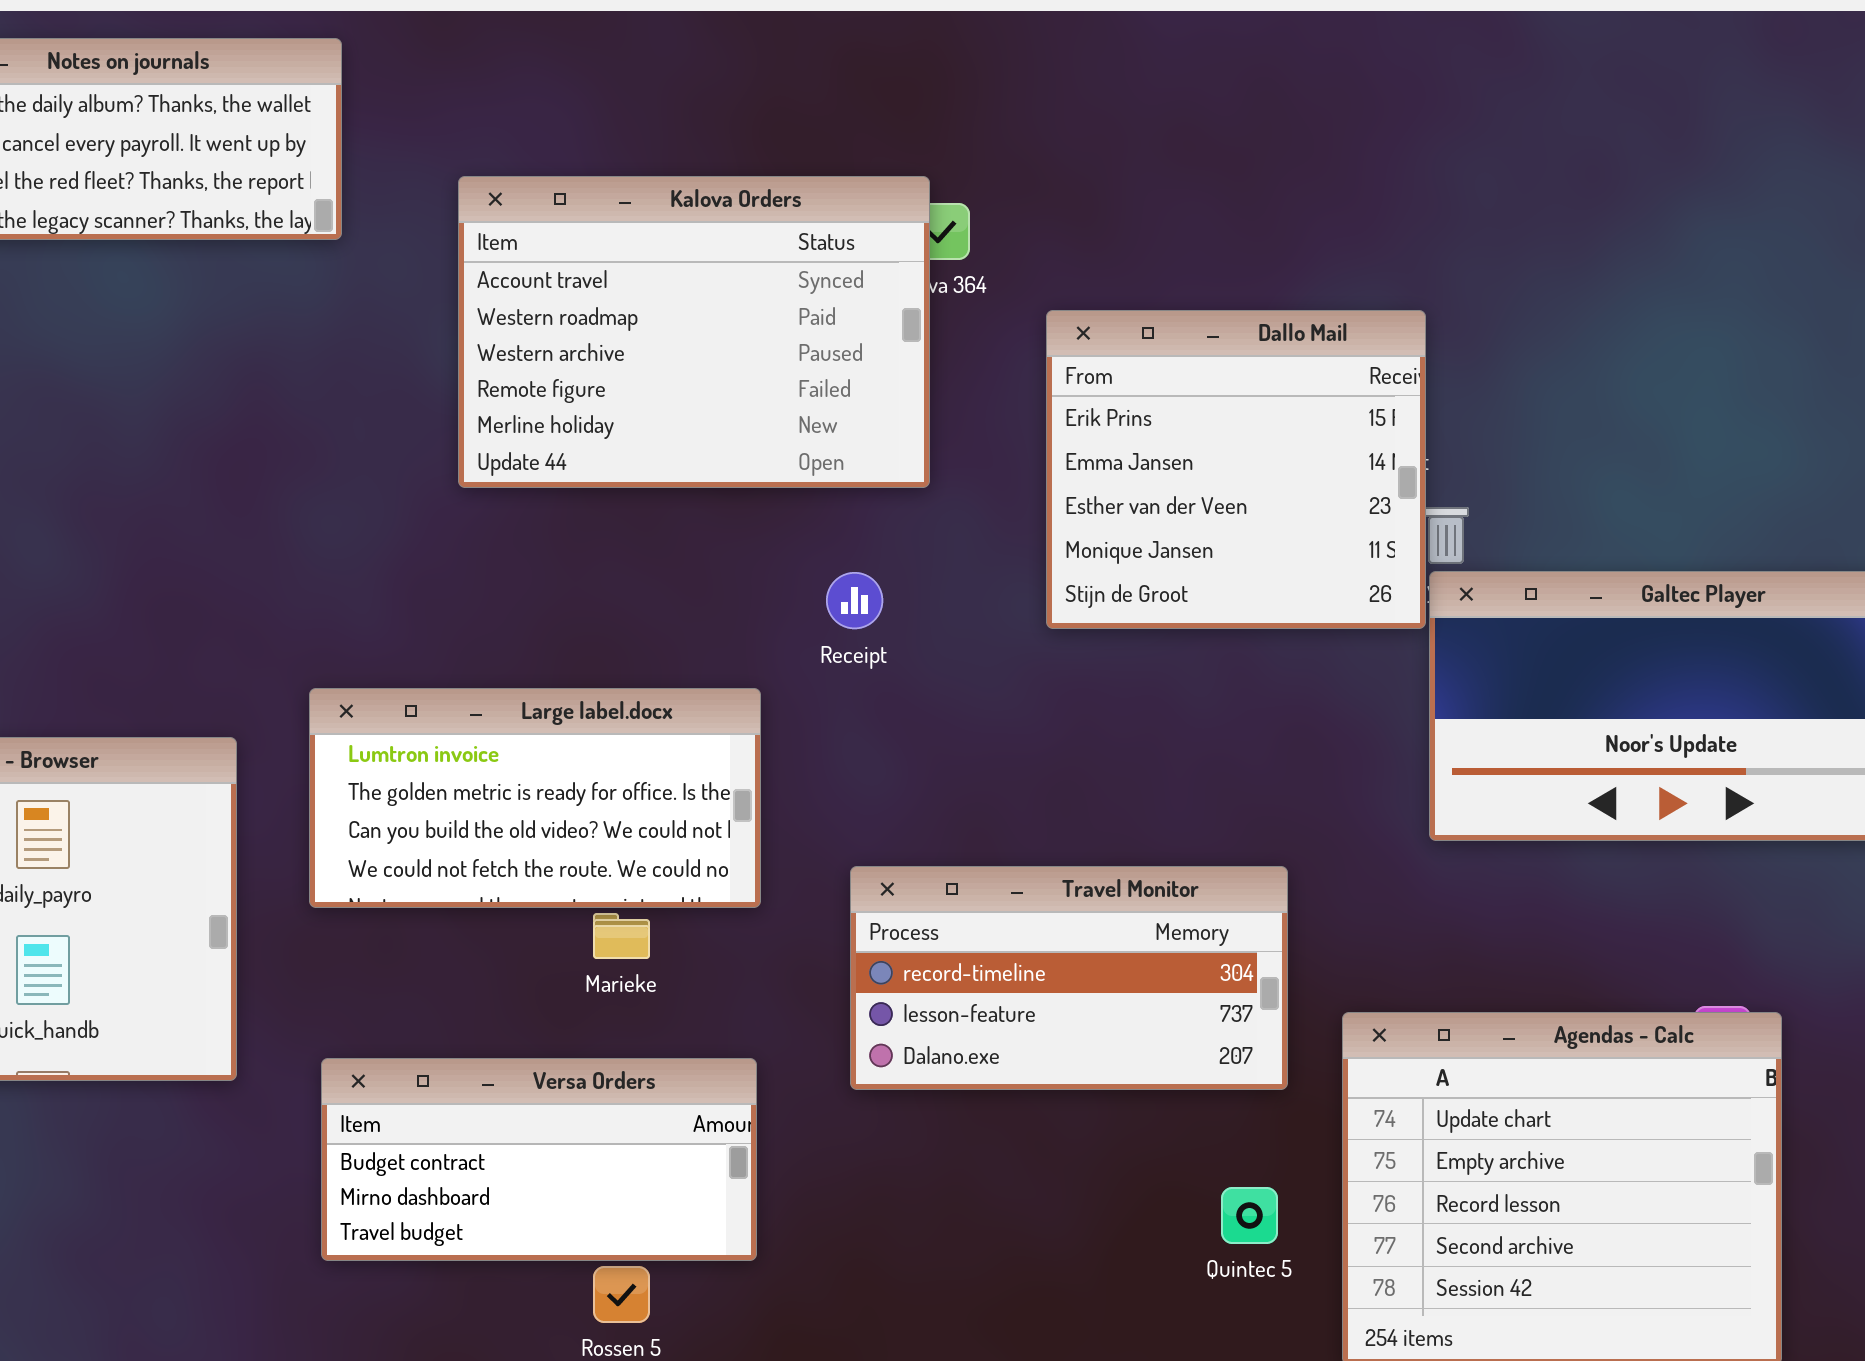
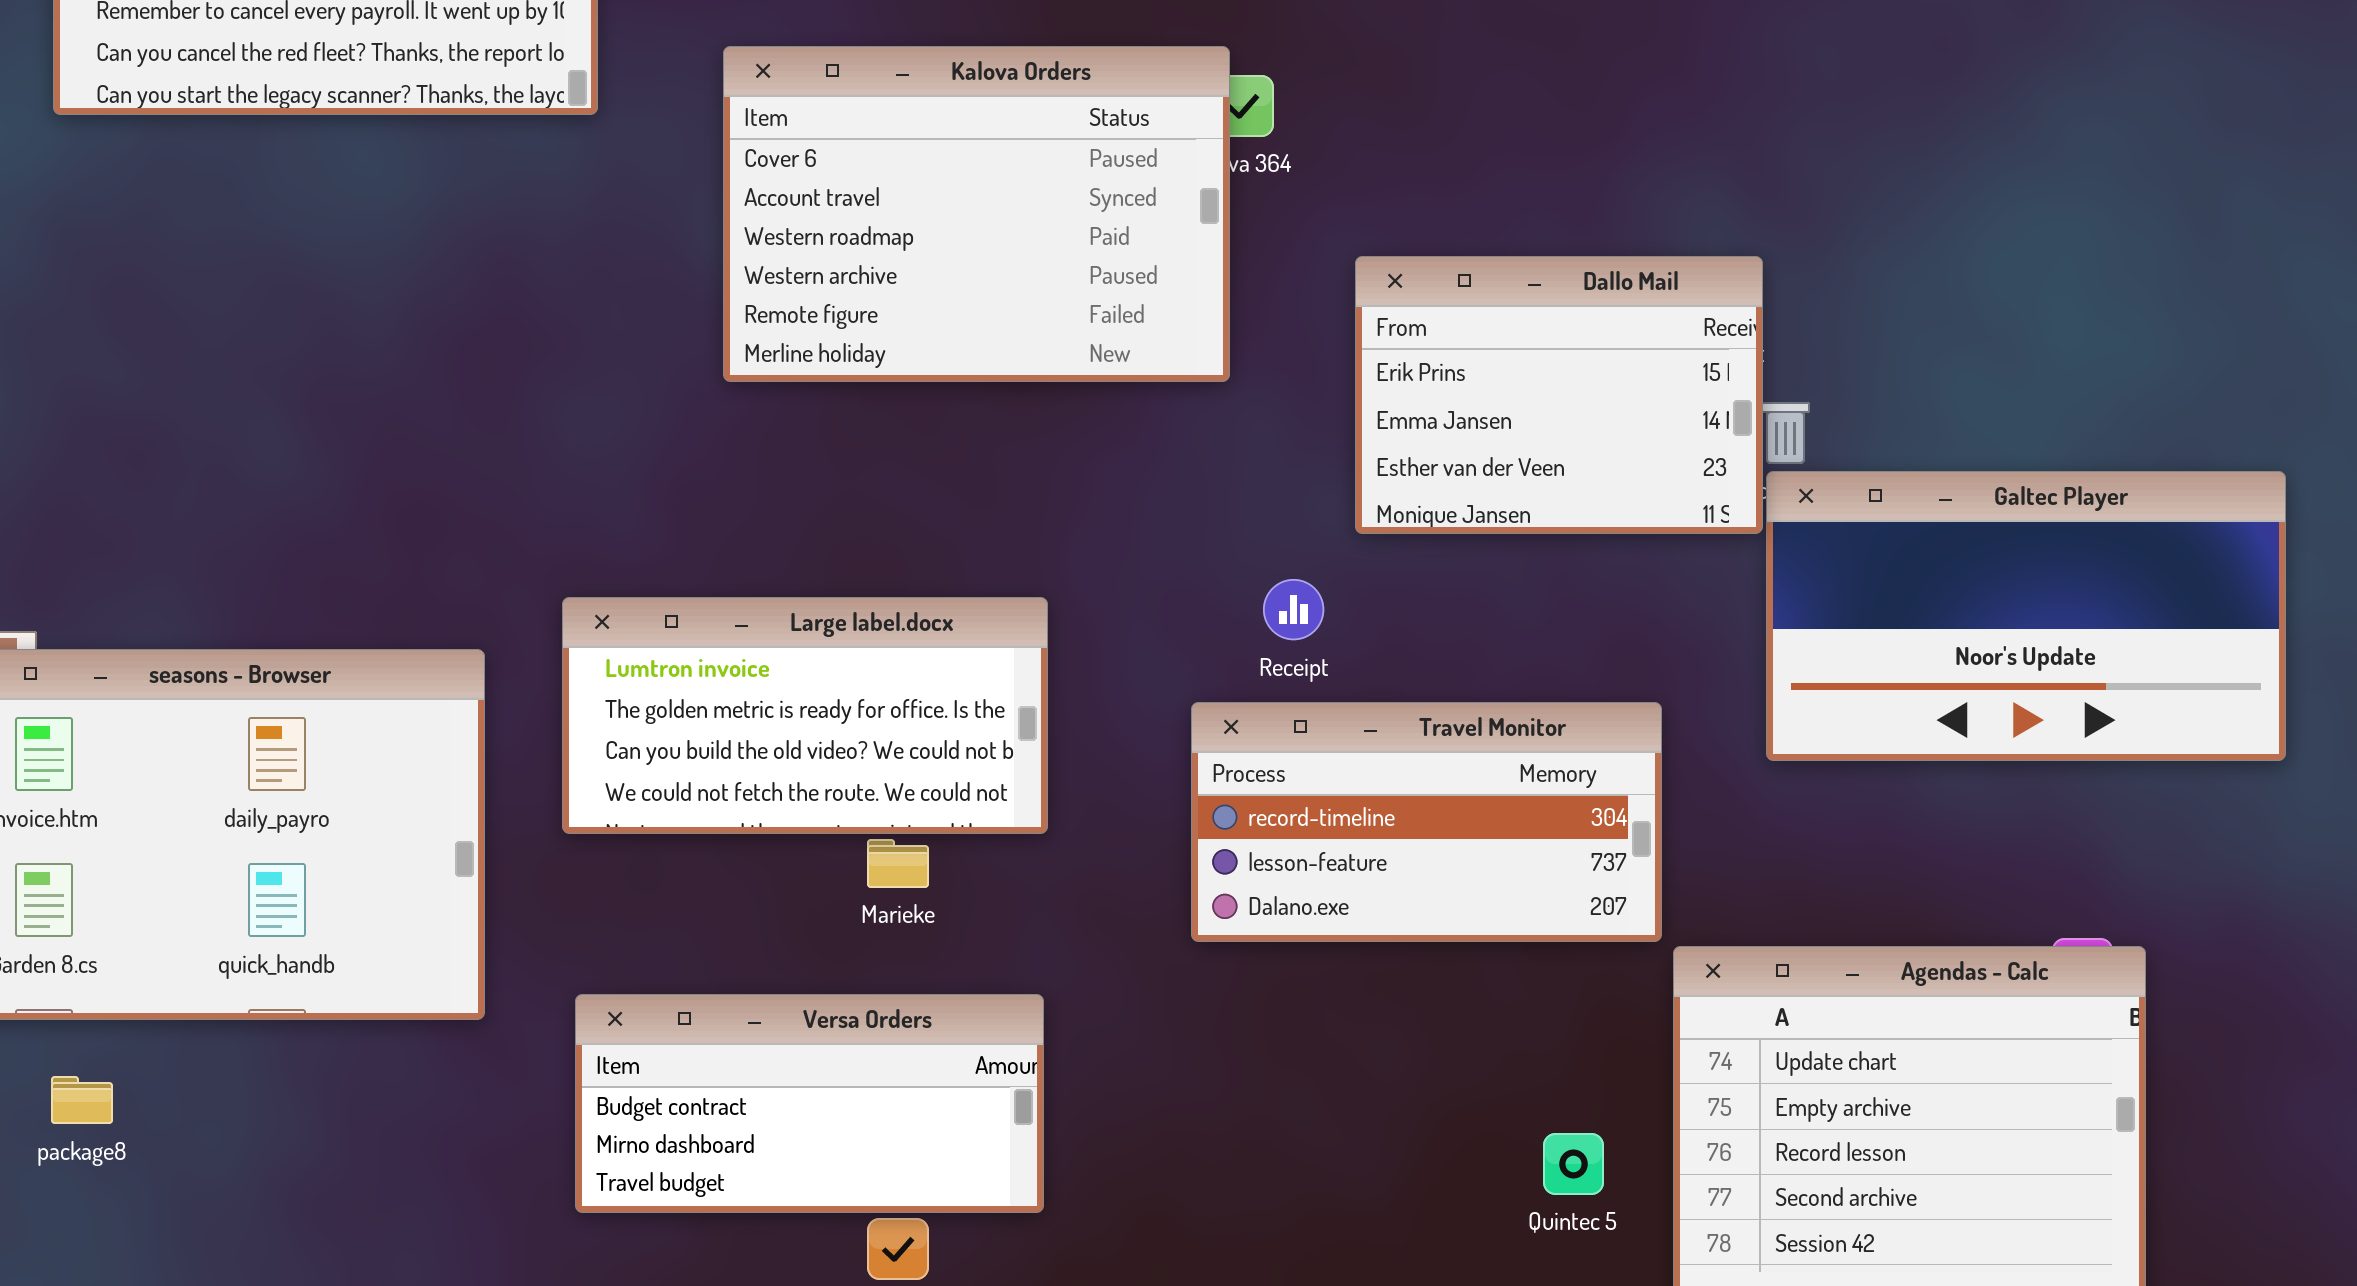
Kalova Orders: [458,176,930,488] -> [723,46,1230,382], scrolled up 1 row
Dallo Mail: [1046,310,1426,629] -> [1355,256,1763,534], resized
Receipt: [826,572,883,629] -> [1263,579,1324,640], moved
Travel Monitor: [850,866,1288,1090] -> [1191,702,1662,942], moved

